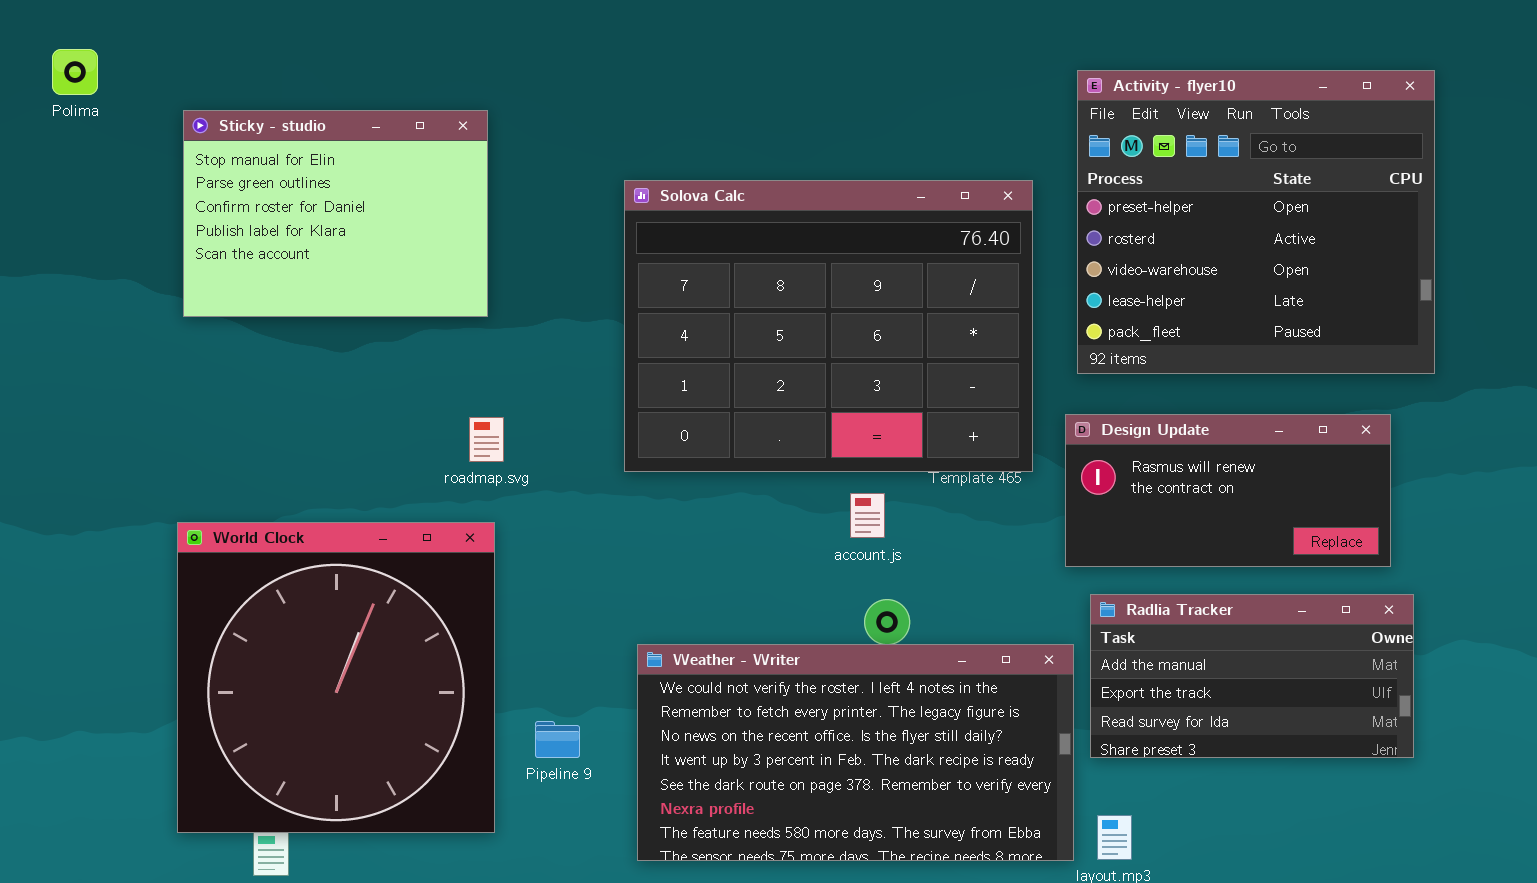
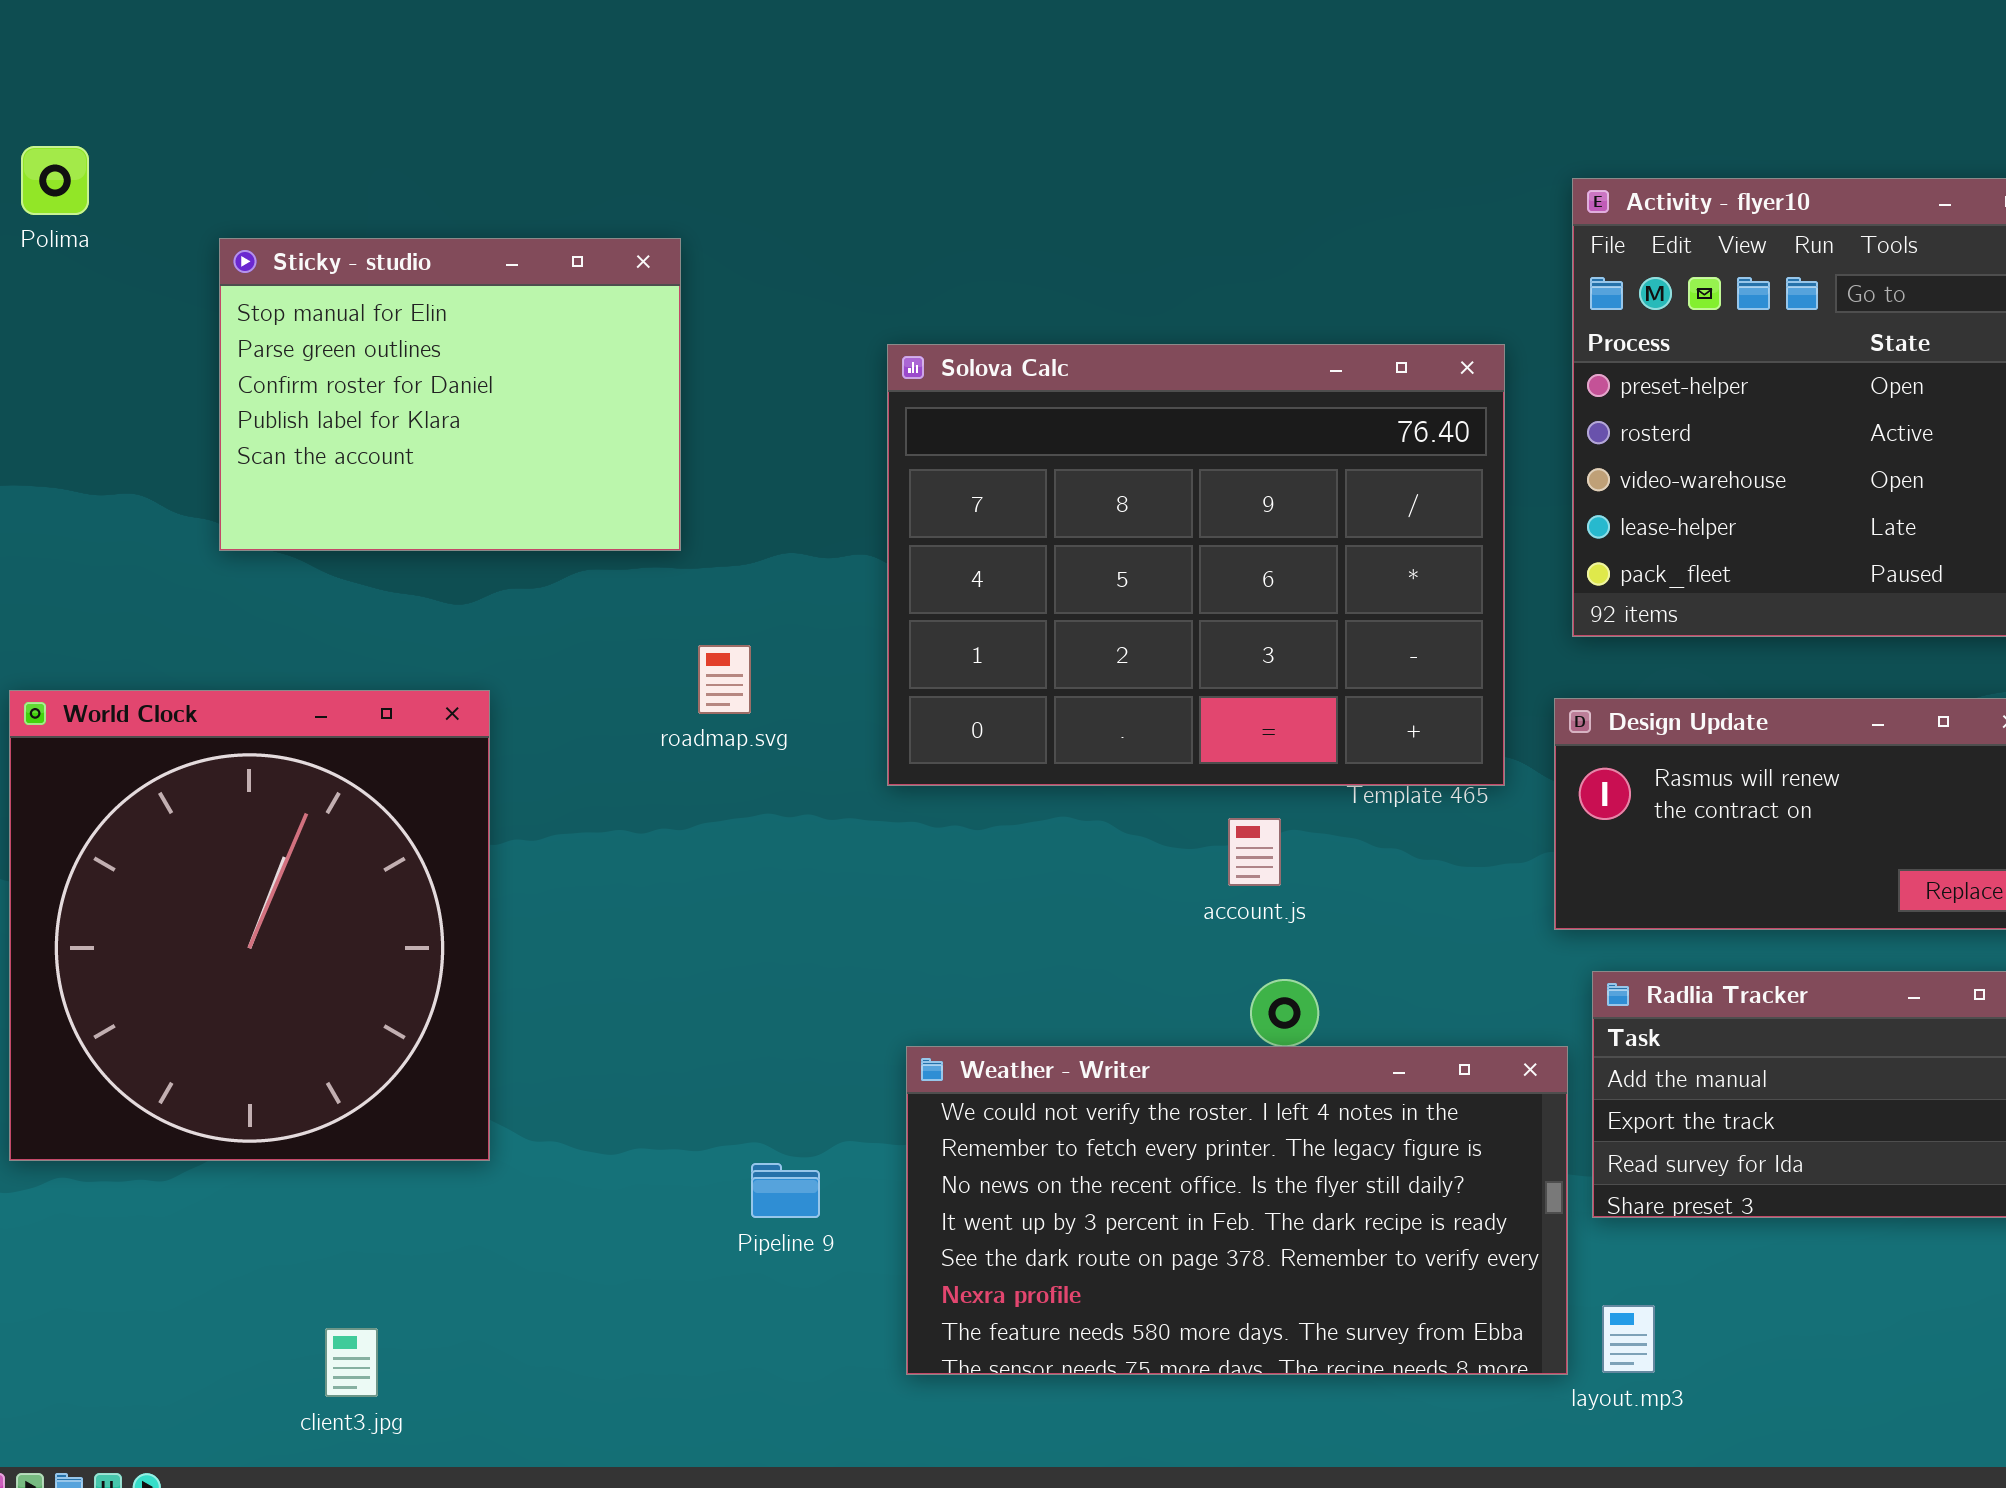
roadmap.svg: [469,417,504,462] -> [698,645,751,714], moved
World Clock: [177,522,495,833] -> [9,690,490,1161], moved

